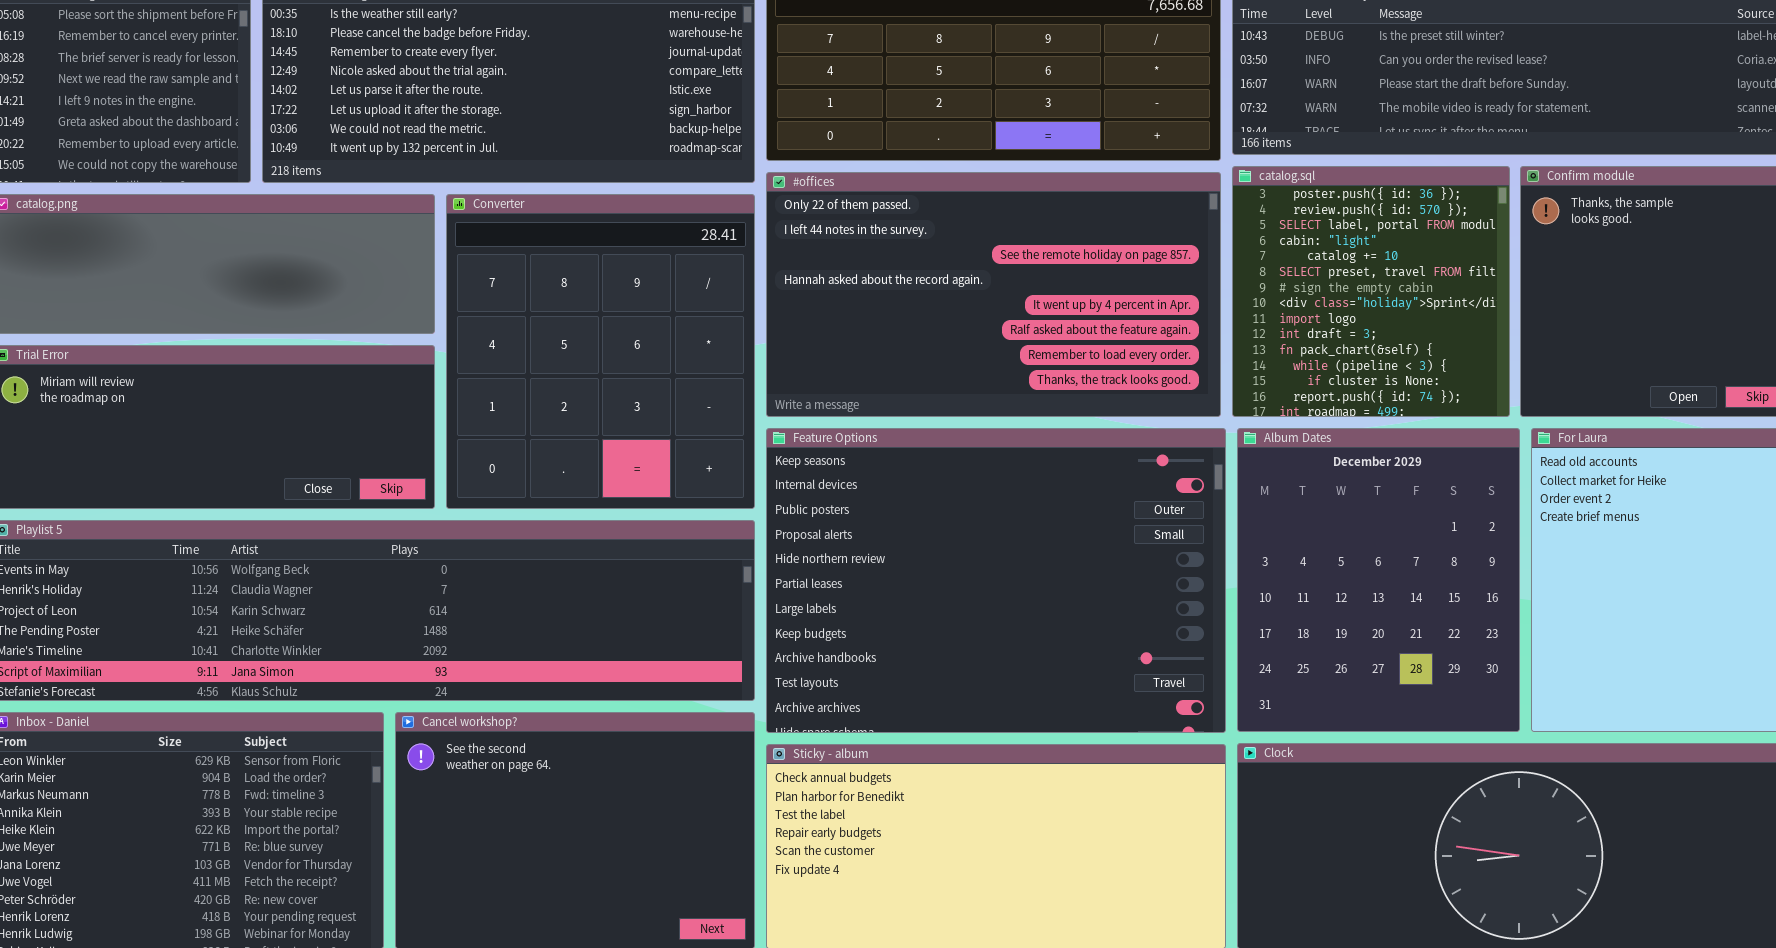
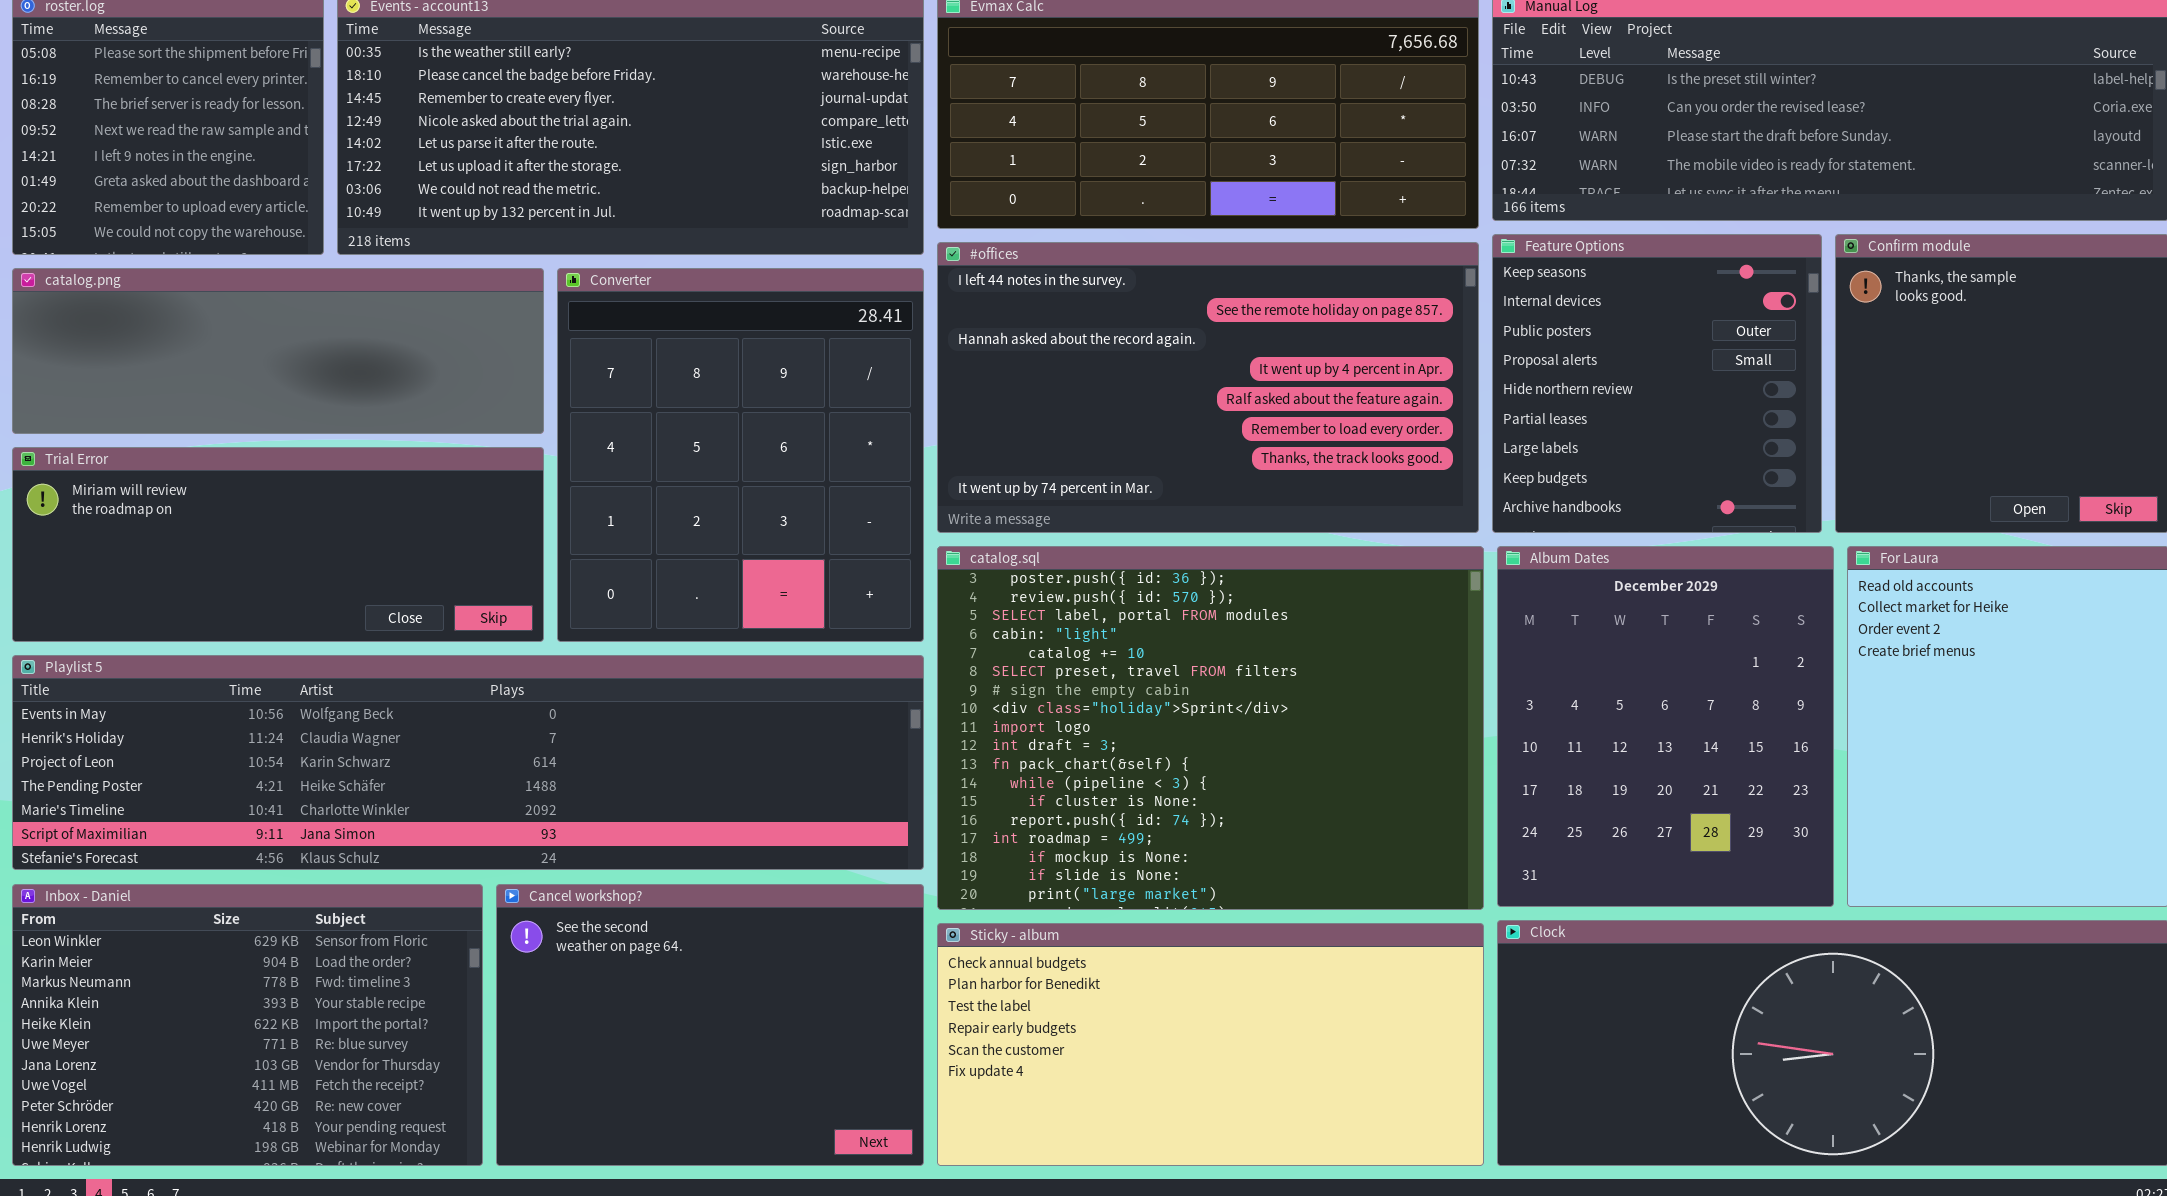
catalog.sql: [1232,166,1510,417] -> [937,546,1484,910], moved, resized
#offices: [766,172,1221,417] -> [937,242,1479,533], scrolled down 1 row
Feature Options: [766,428,1226,733] -> [1492,234,1822,533], moved, resized

